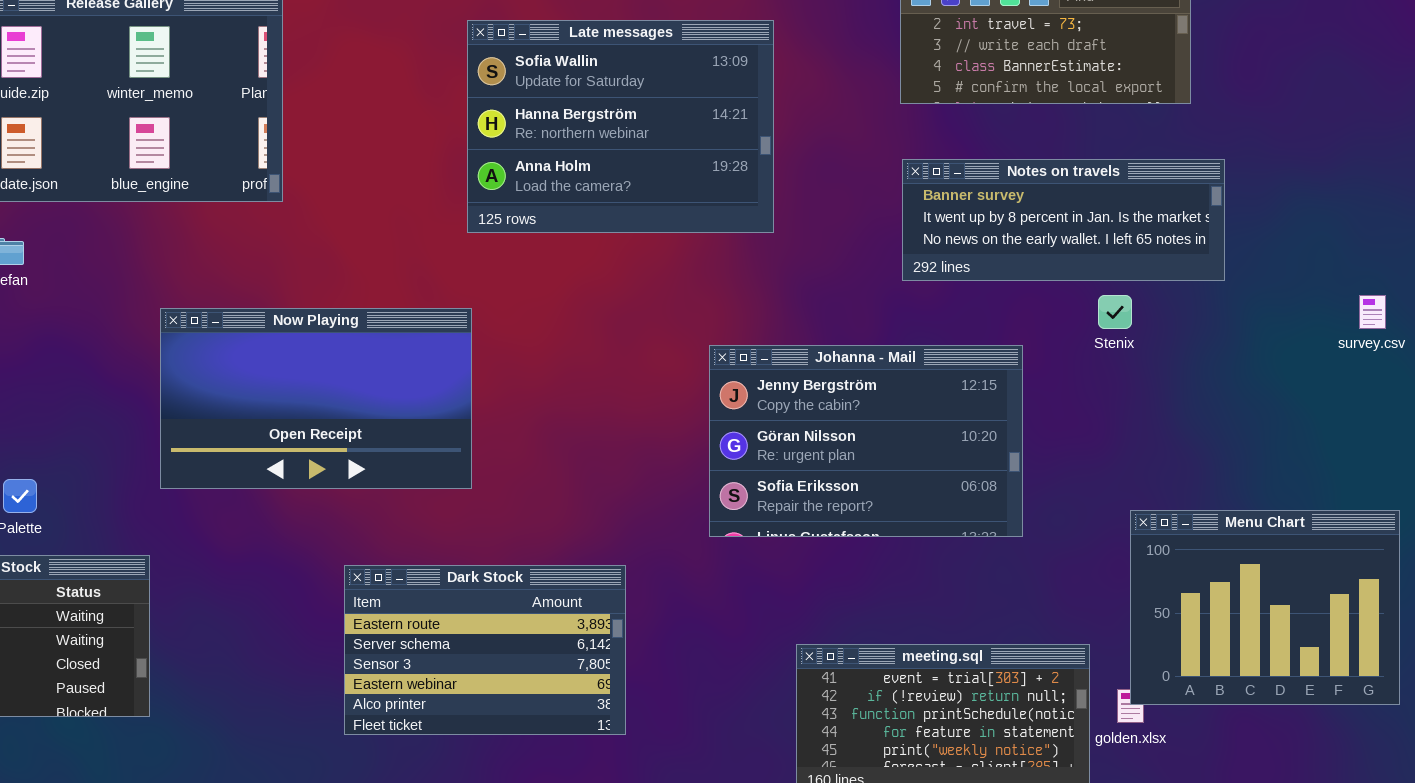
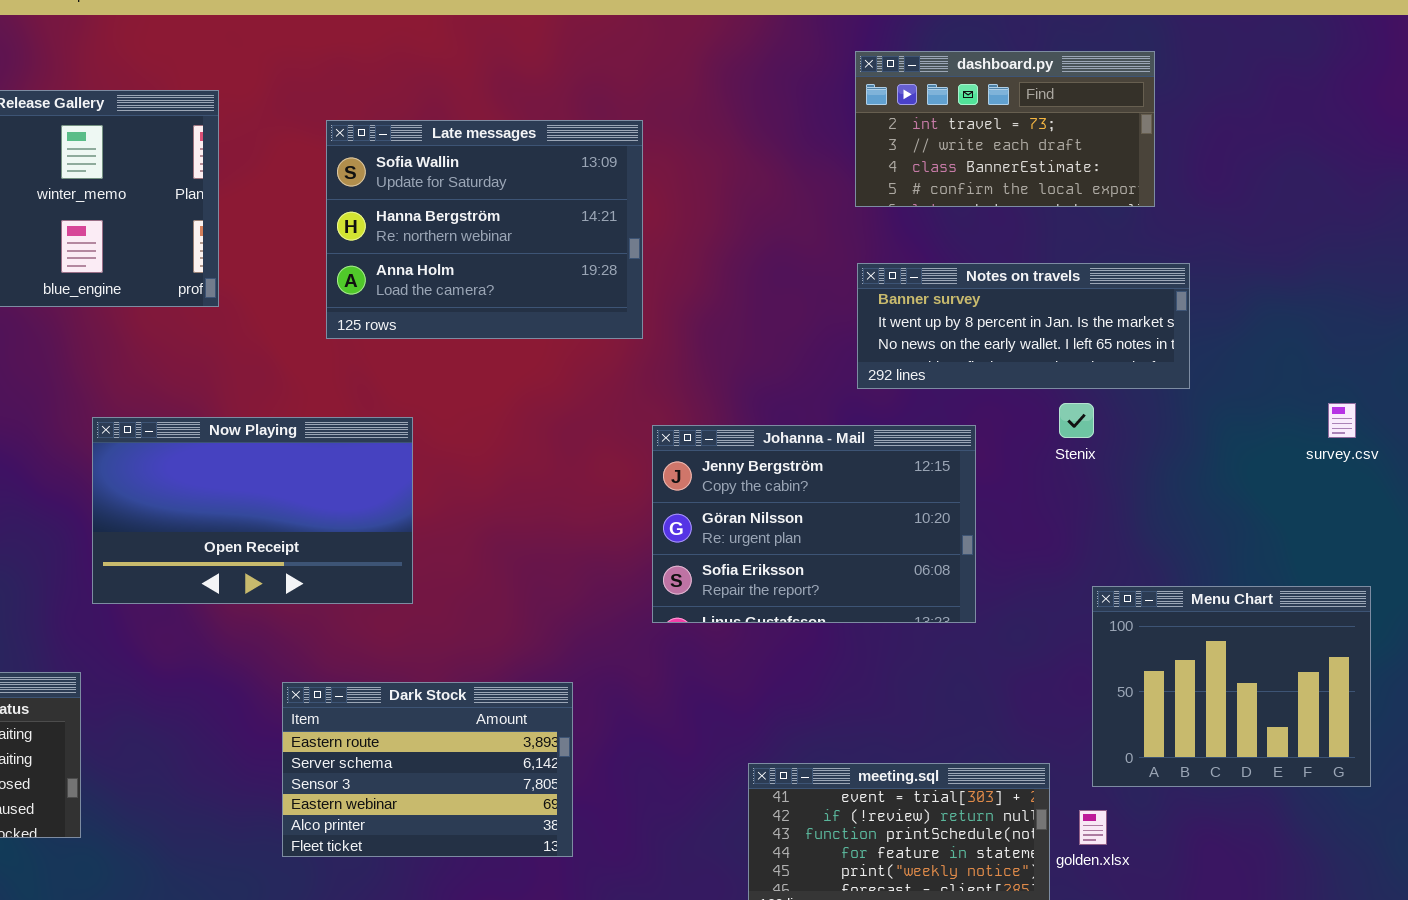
Late messages: [467,20,774,233] -> [326,120,643,339], moved
Johanna - Mail: [709,345,1023,537] -> [652,425,976,623], moved
Menu Chart: [1130,510,1400,705] -> [1092,586,1371,787], moved

